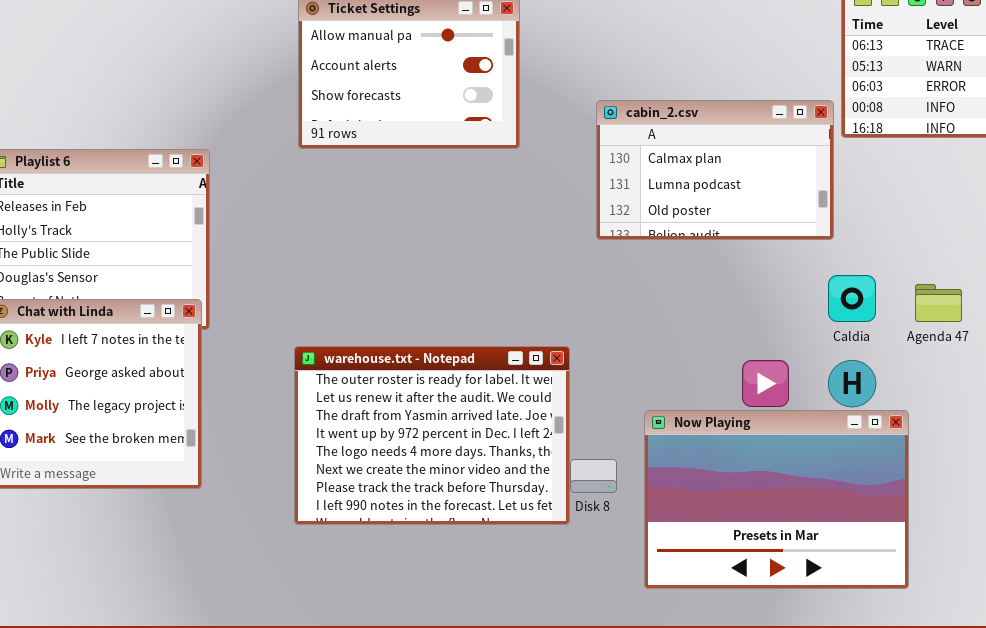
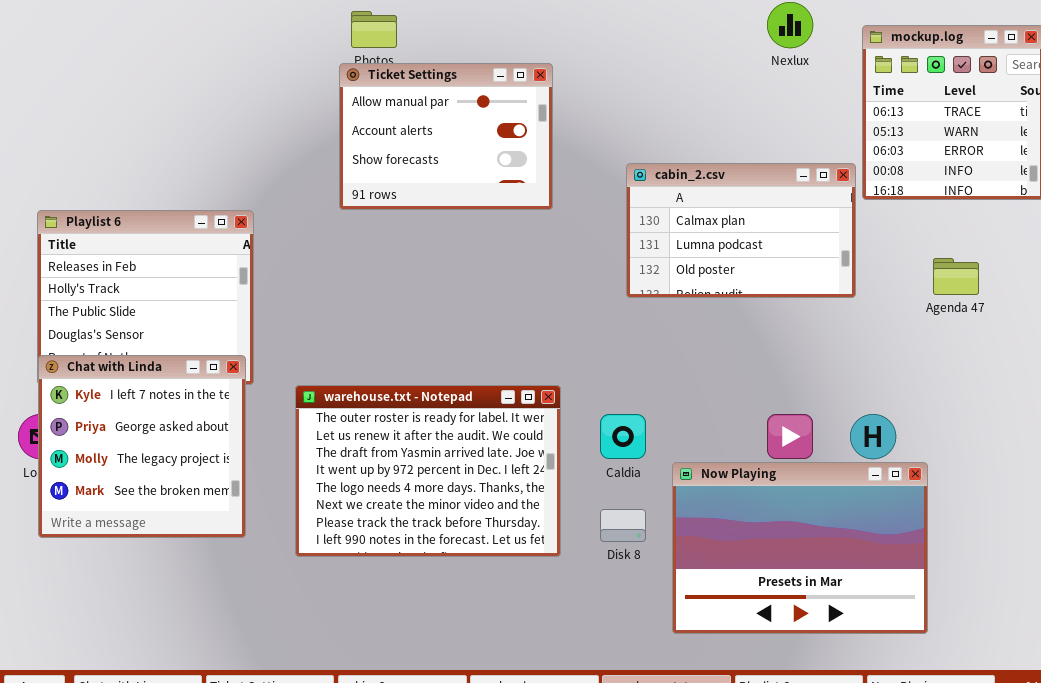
Caldia: [828,275,876,322] -> [600,414,646,459], moved
Agenda 47: [915,284,962,322] -> [933,258,979,295], moved
warehouse.txt - Notepad: [294,346,570,525] -> [295,385,561,557], moved

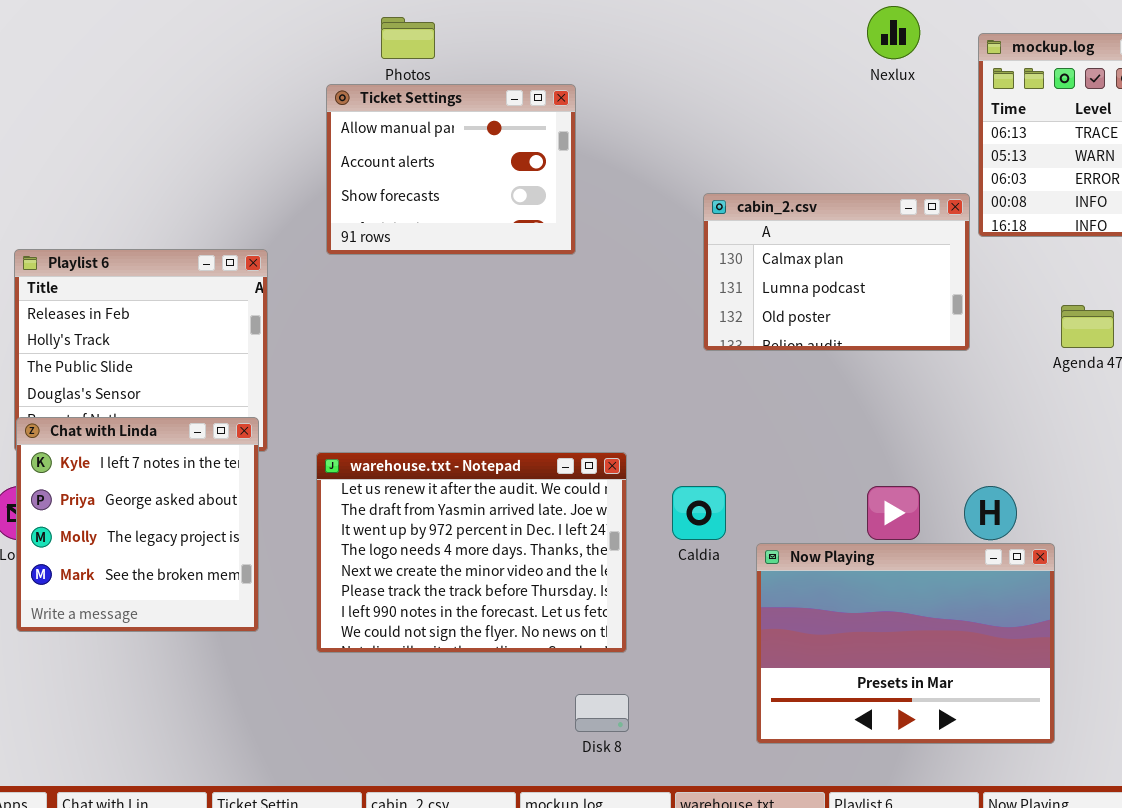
Ticket Settings: [339,63,553,210] -> [326,84,576,255], moved
warehouse.txt - Notepad: [295,385,561,557] -> [316,452,627,653], scrolled down 1 row
Disk 8: [600,509,646,542] -> [575,694,629,732], moved

